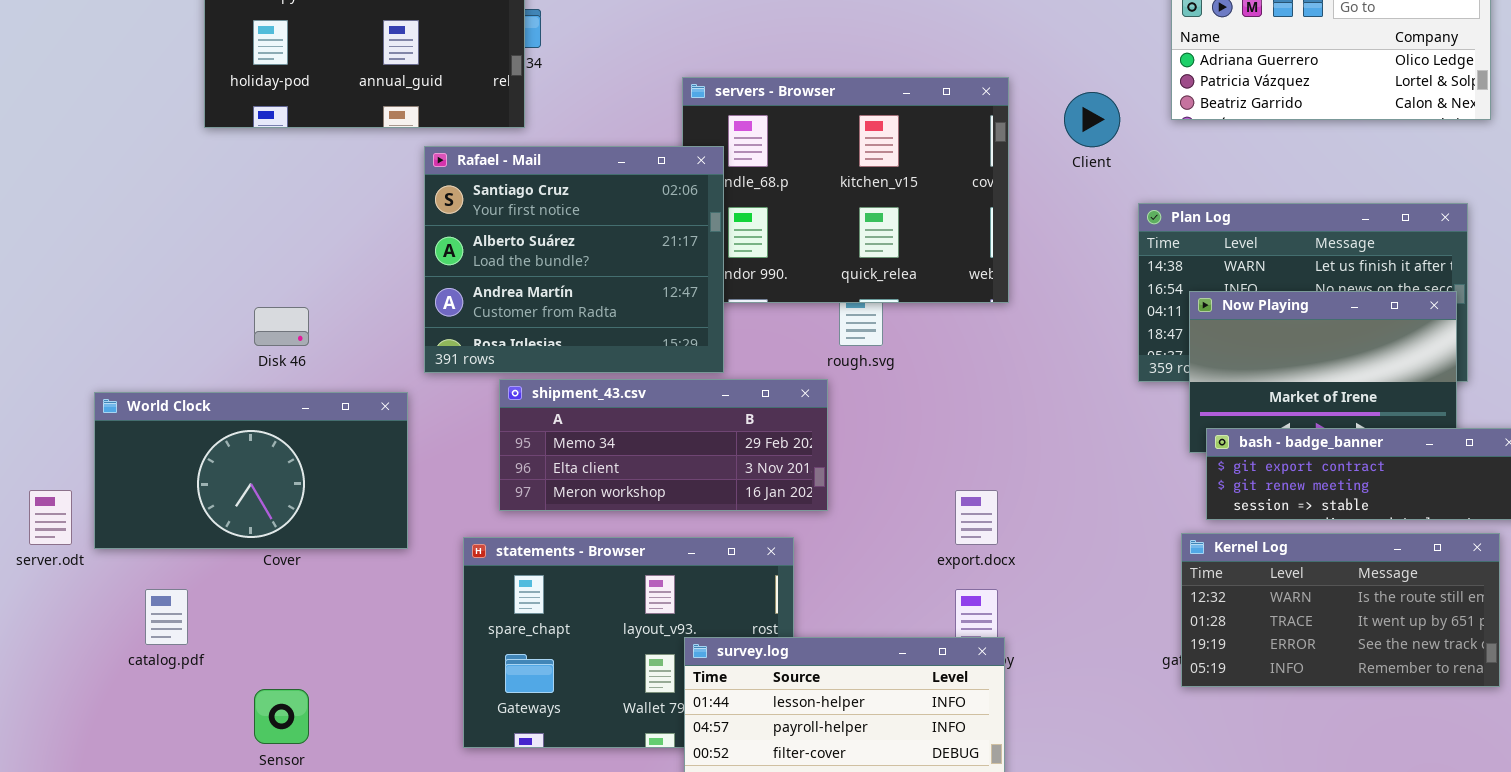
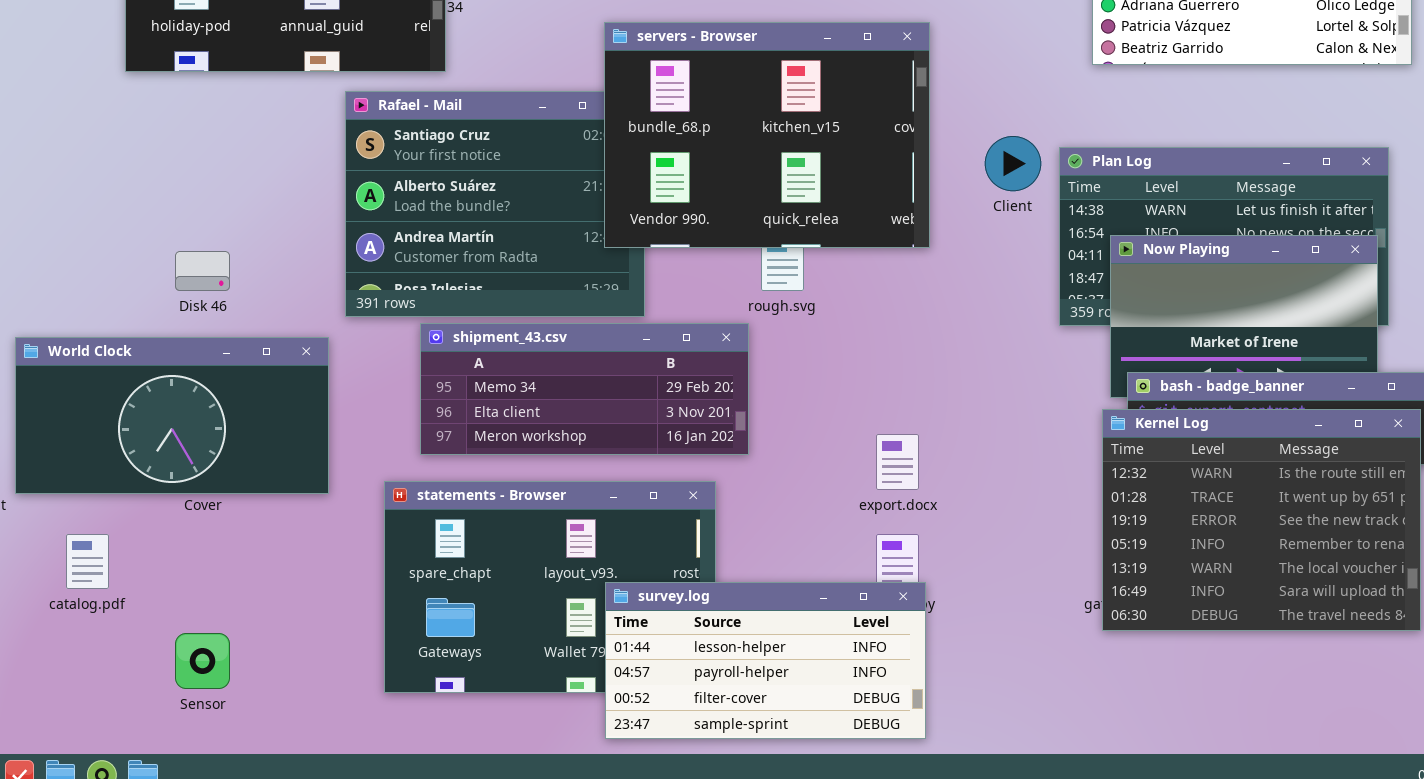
servers - Browser: [682,77,1009,303] -> [604,22,930,248], raised
Client: [1064,92,1120,147] -> [985,136,1041,191], moved
Kernel Log: [1181,533,1500,687] -> [1102,409,1421,631], resized

